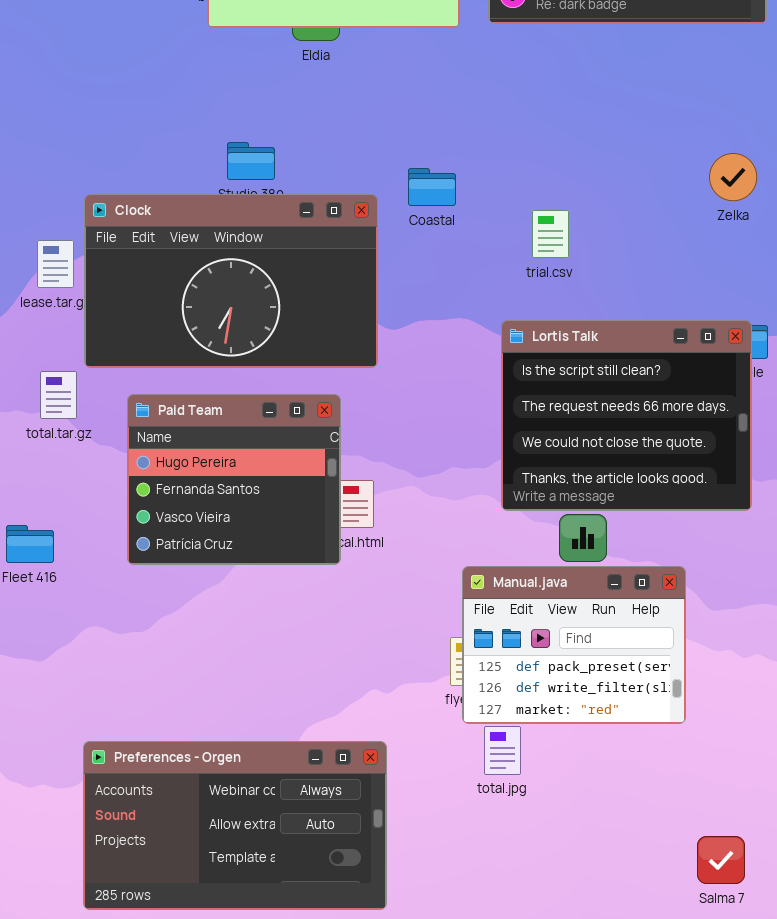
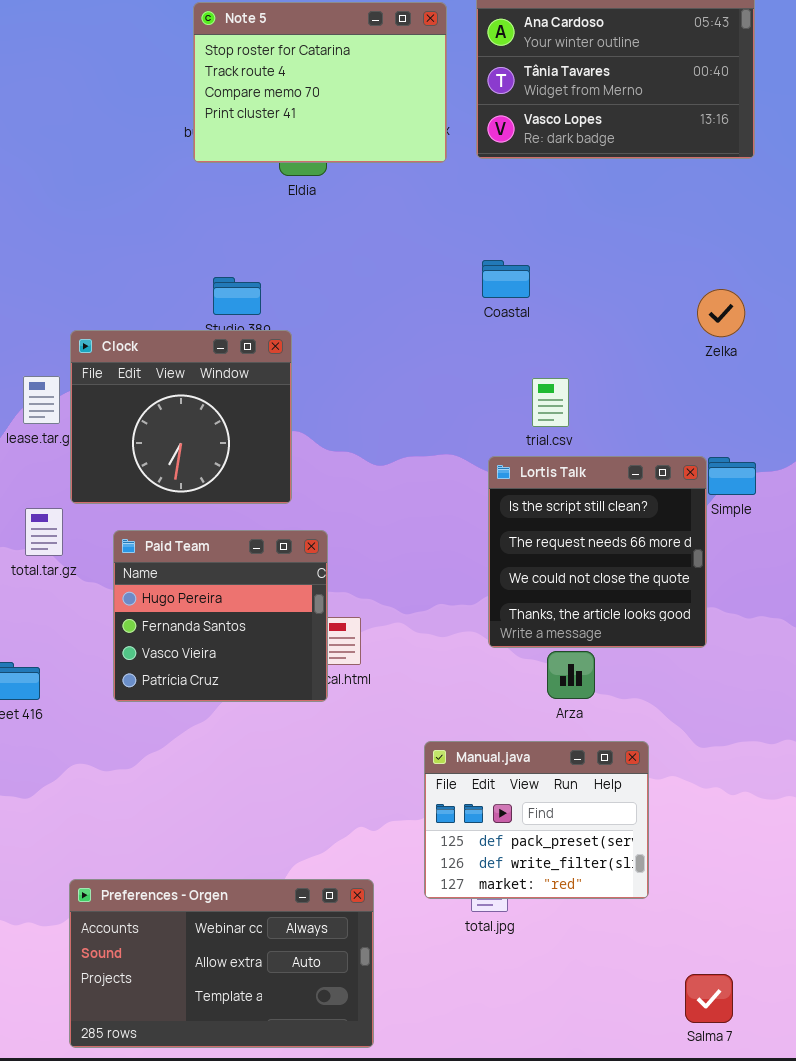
Coastal: [408,168,456,206] -> [482,260,530,298], moved
Clock: [84,194,378,368] -> [70,330,292,504], resized
trial.csv: [532,210,569,258] -> [532,378,569,427], moved
Lortis Talk: [501,320,752,511] -> [488,456,707,648], resized
Manual.java: [462,566,686,724] -> [424,741,649,899], moved

